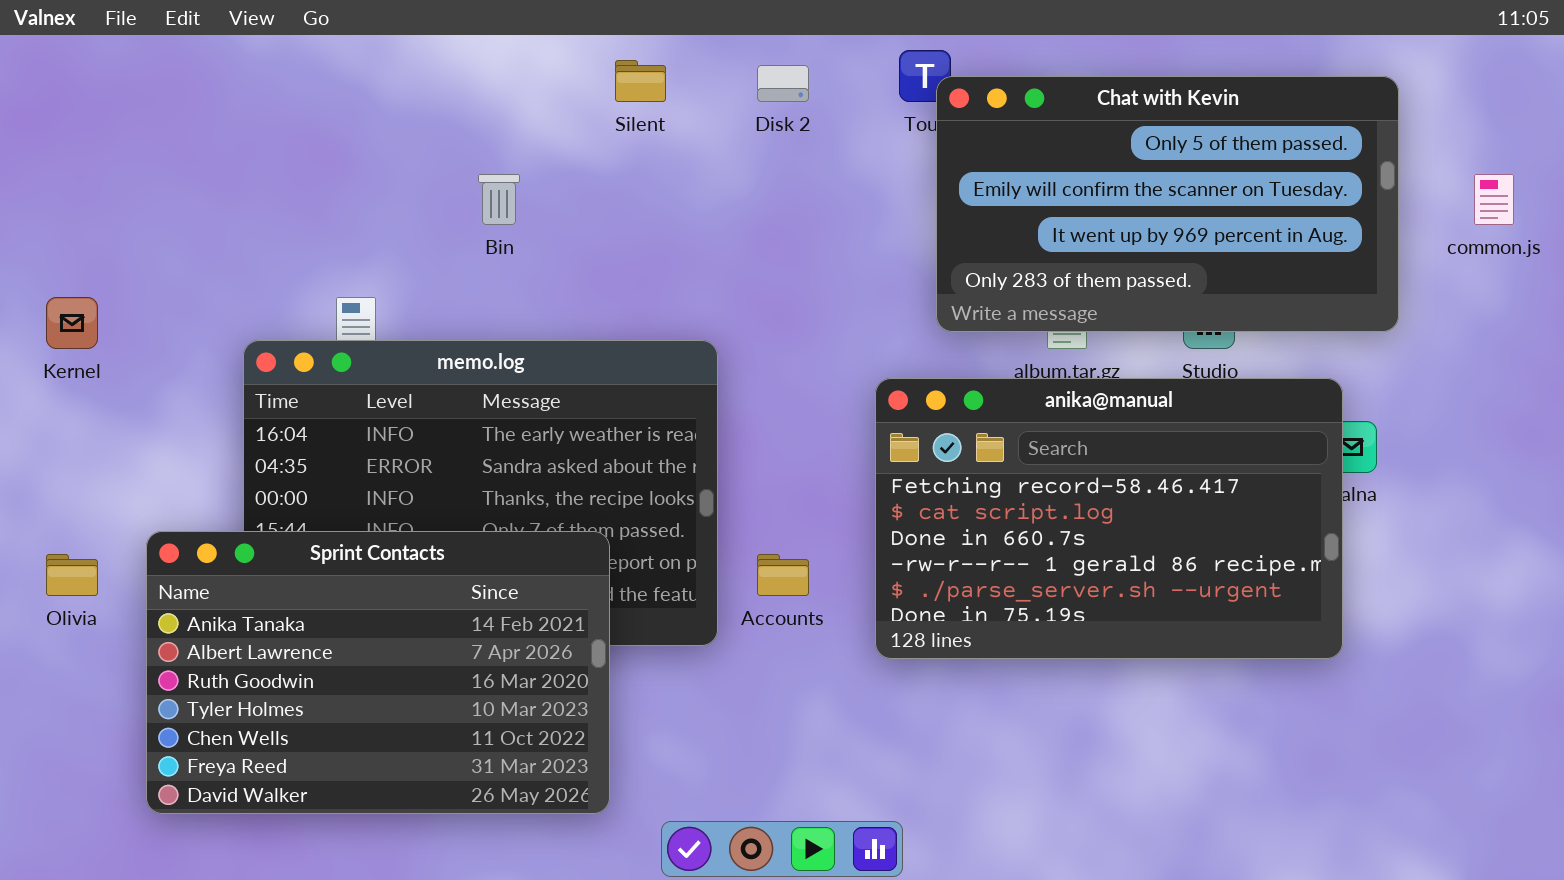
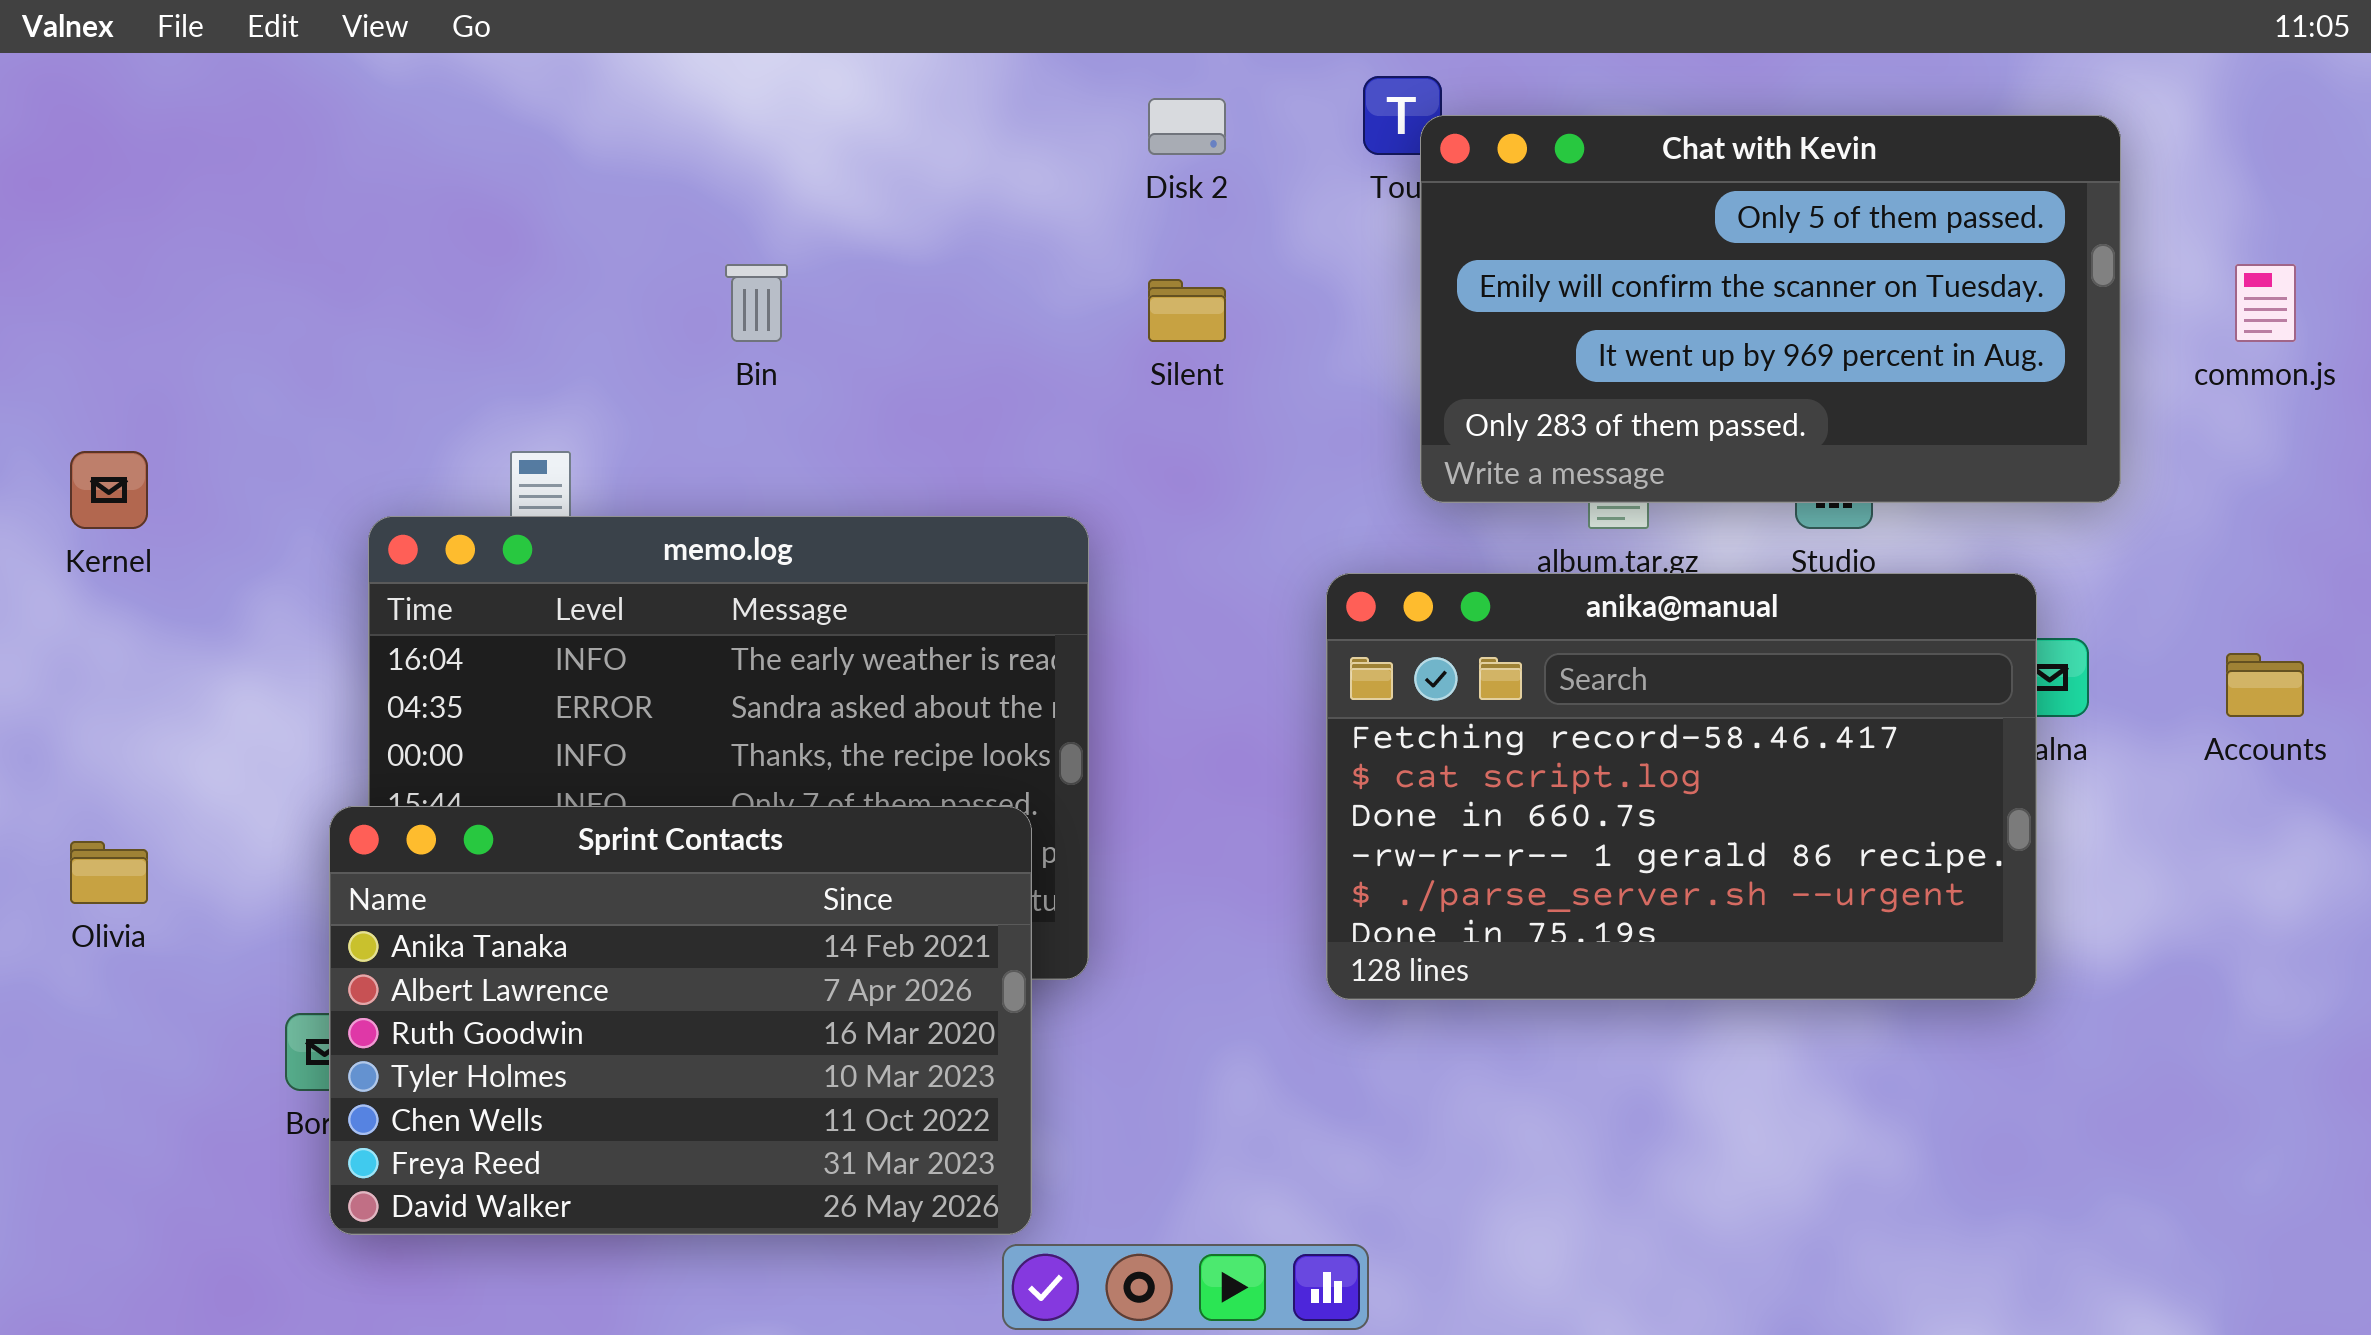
Silent: [615,60,666,102] -> [1148,279,1226,342], moved
Sprint Contacts: [146,531,610,814] -> [329,806,1032,1235], moved
Accounts: [757,554,809,596] -> [2226,653,2304,717], moved

